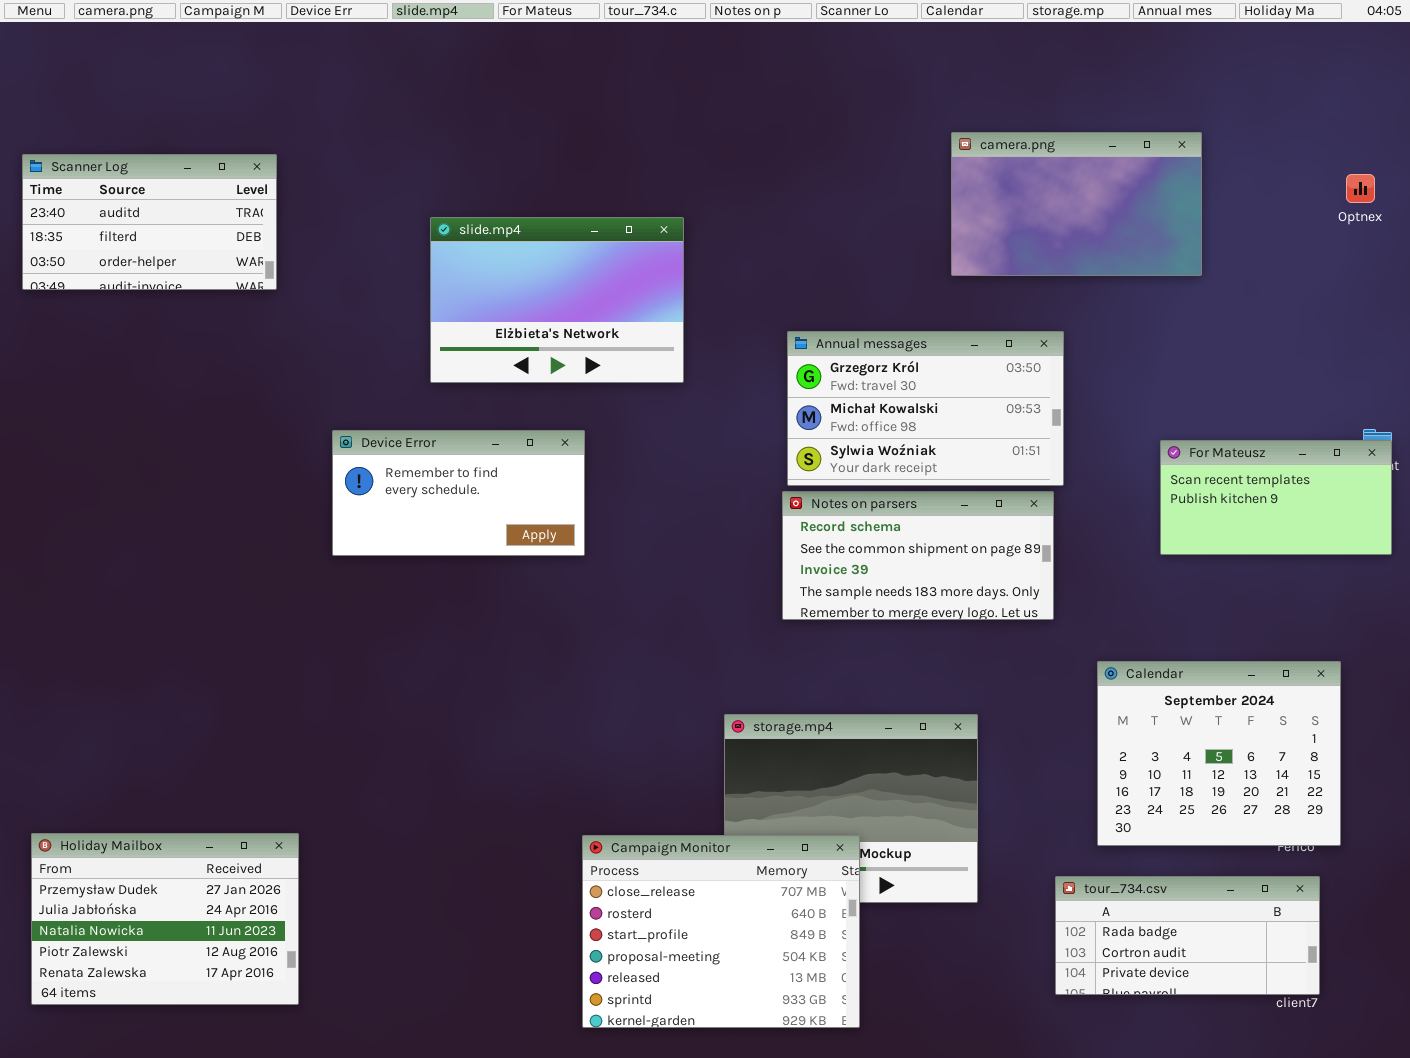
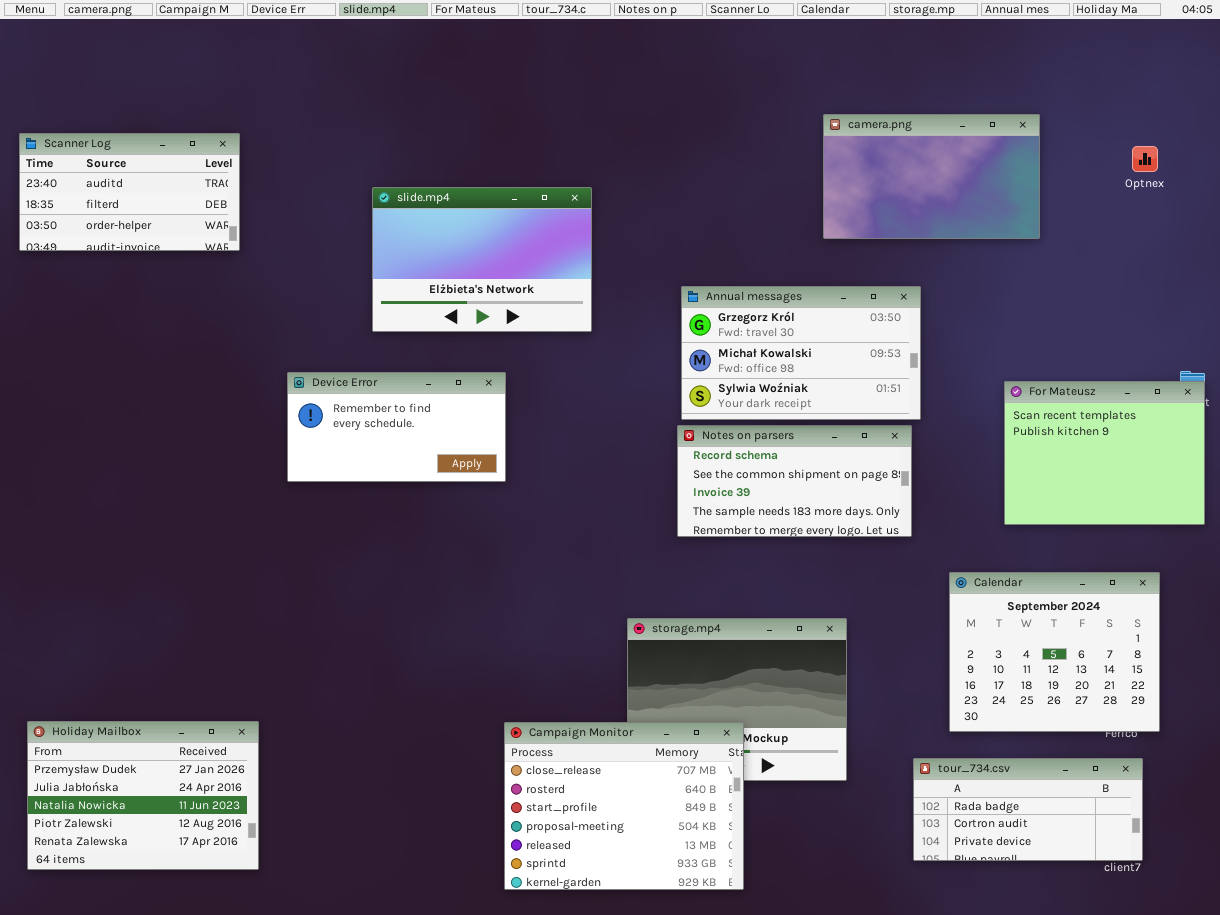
Optnex: [1346,174,1375,203] -> [1132,146,1158,172], moved
For Mateusz: [1160,440,1392,555] -> [1004,381,1205,525], resized

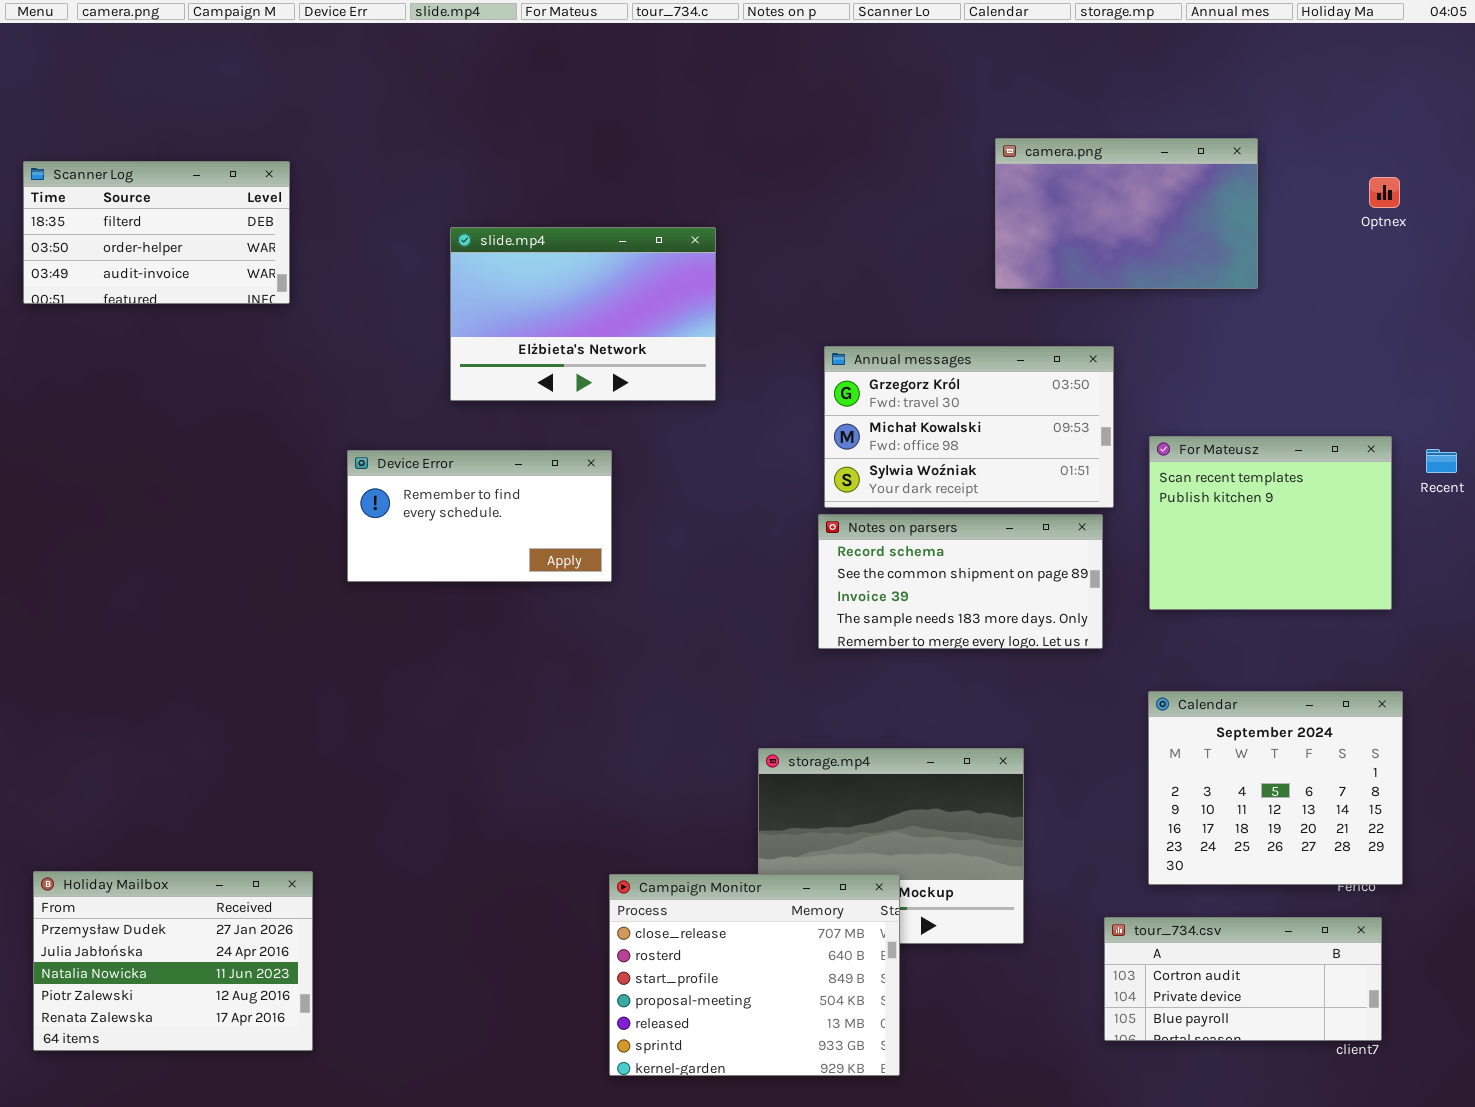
Scanner Log: [19,133,240,251] -> [23,161,290,304], scrolled down 1 row
For Mateusz: [1004,381,1205,525] -> [1149,436,1392,610], moved
tour_734.csv: [913,758,1143,861] -> [1104,917,1382,1041], scrolled down 1 row

